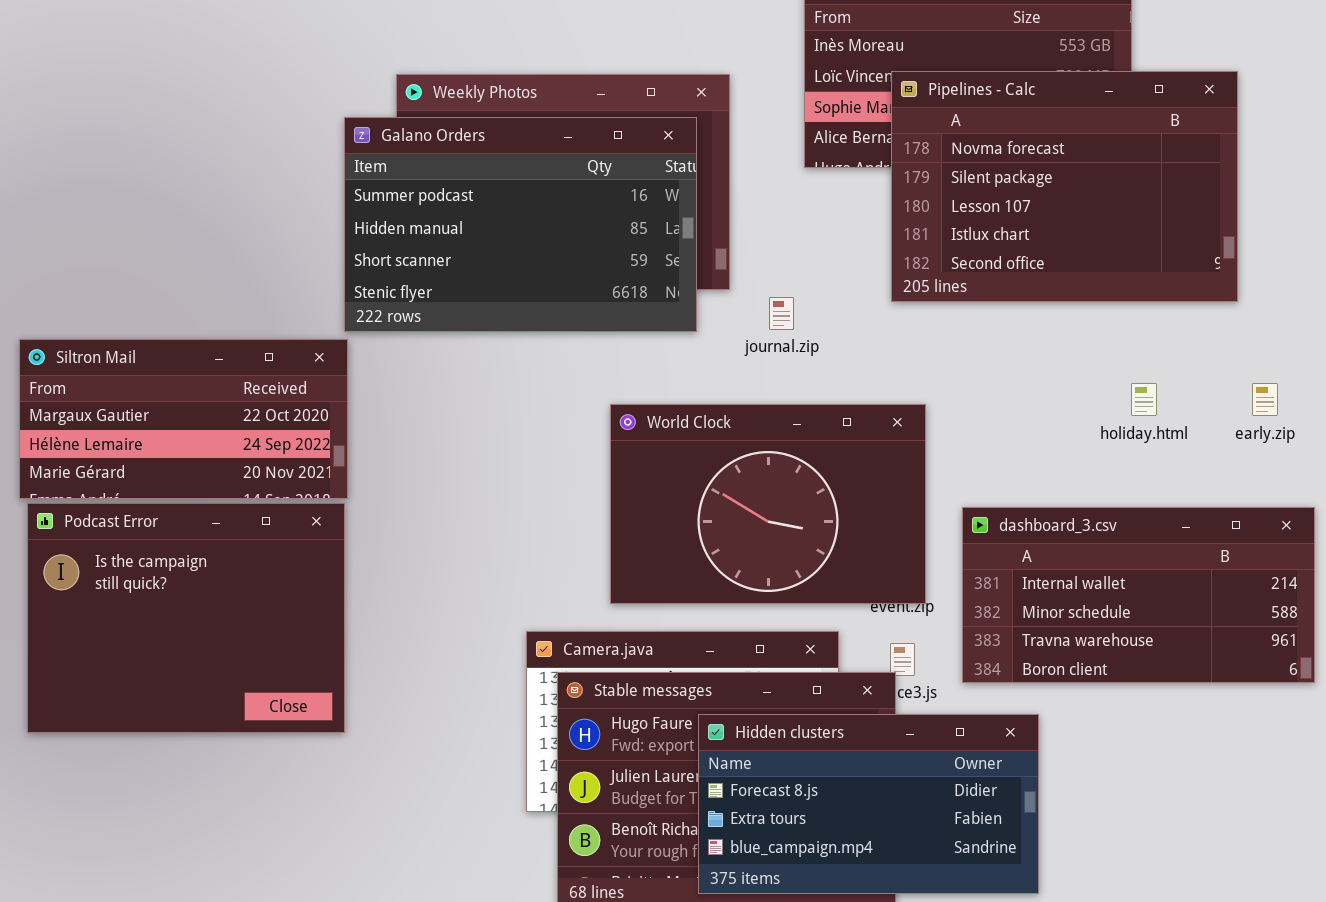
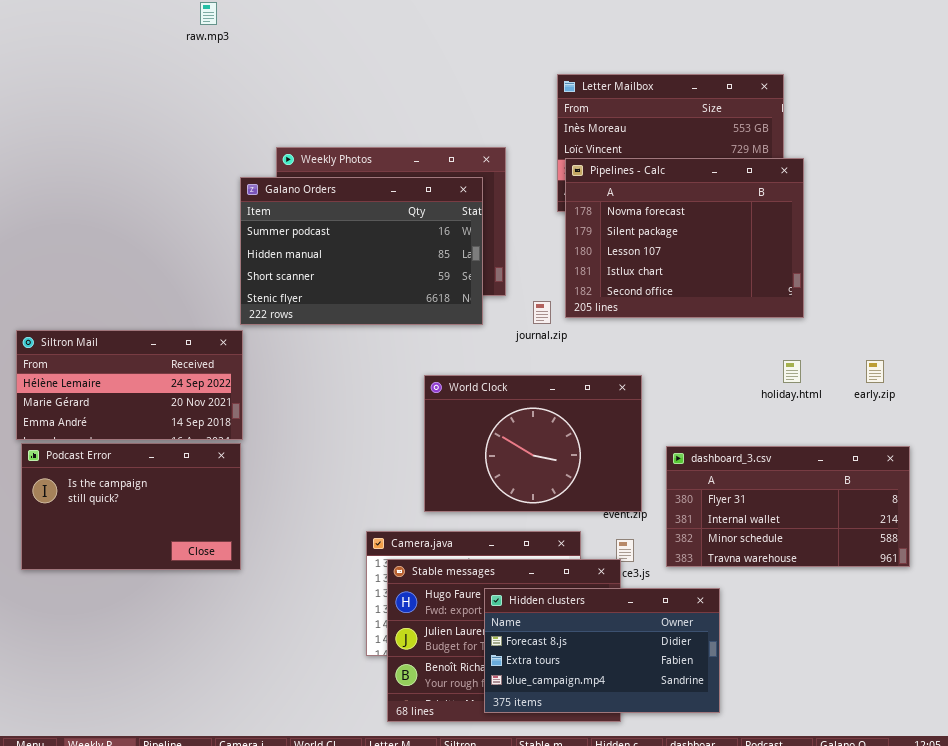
Pipelines - Calc: [891,71,1238,302] -> [565,158,804,318], moved
Siltron Mail: [19,339,348,499] -> [16,330,243,440], scrolled down 1 row
Podcast Error: [27,503,345,733] -> [21,443,241,570], resized
dashboard_3.csv: [962,507,1315,683] -> [666,446,910,567], scrolled up 1 row

